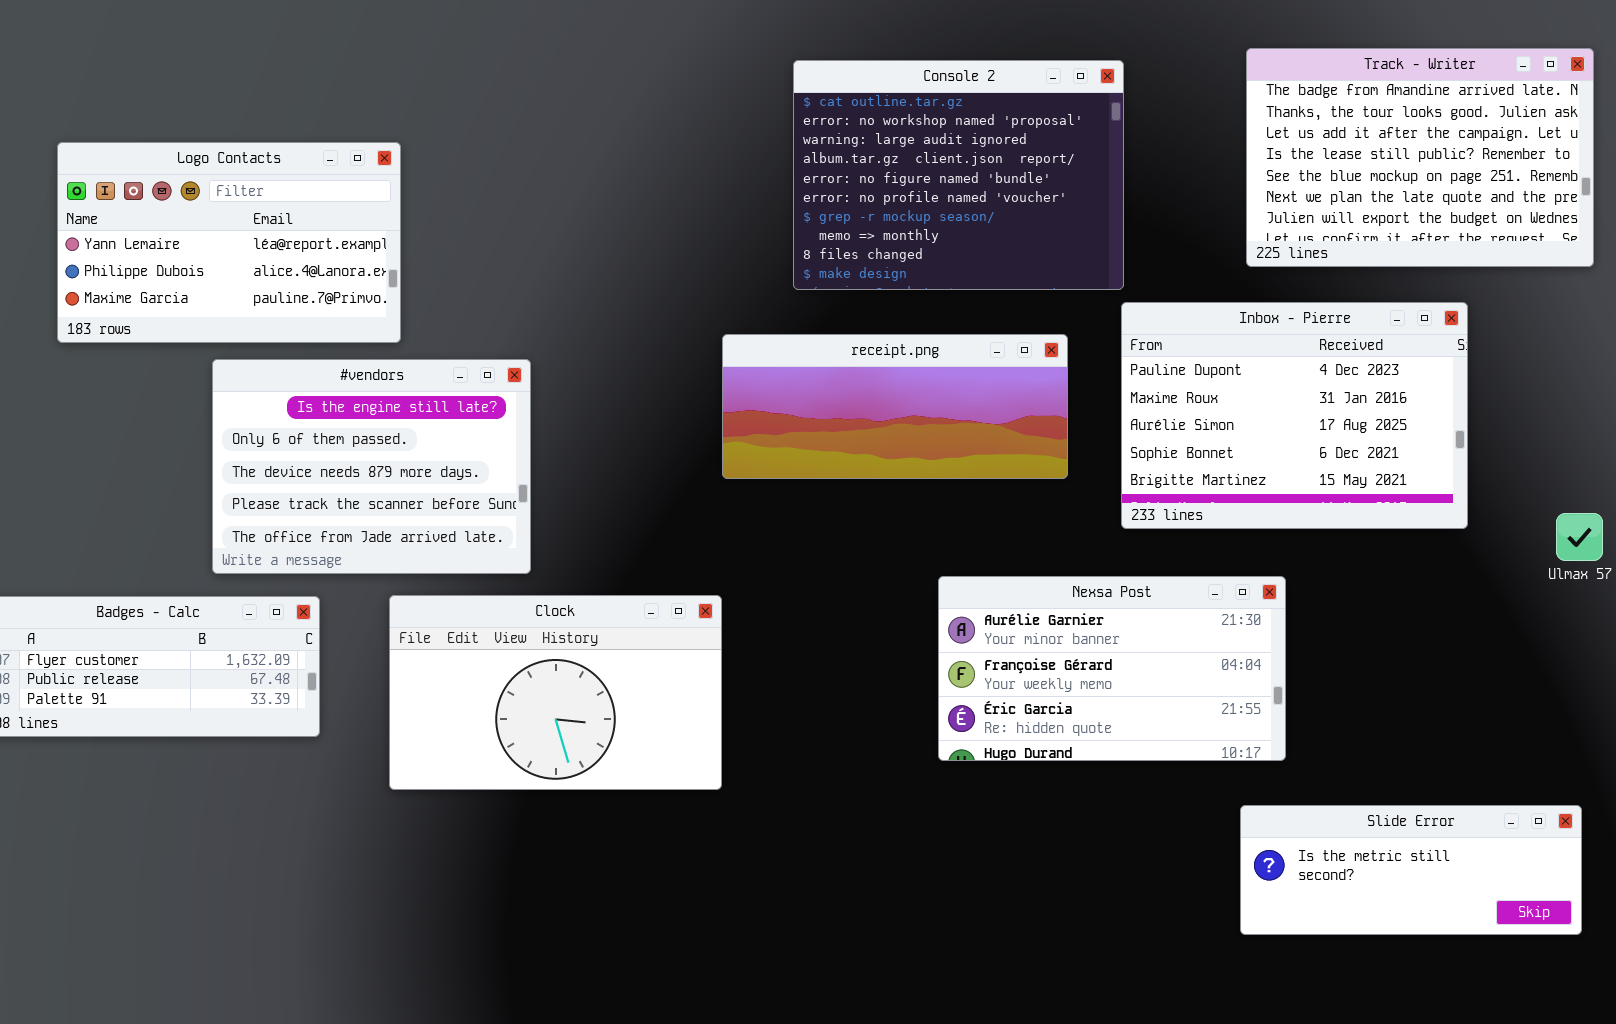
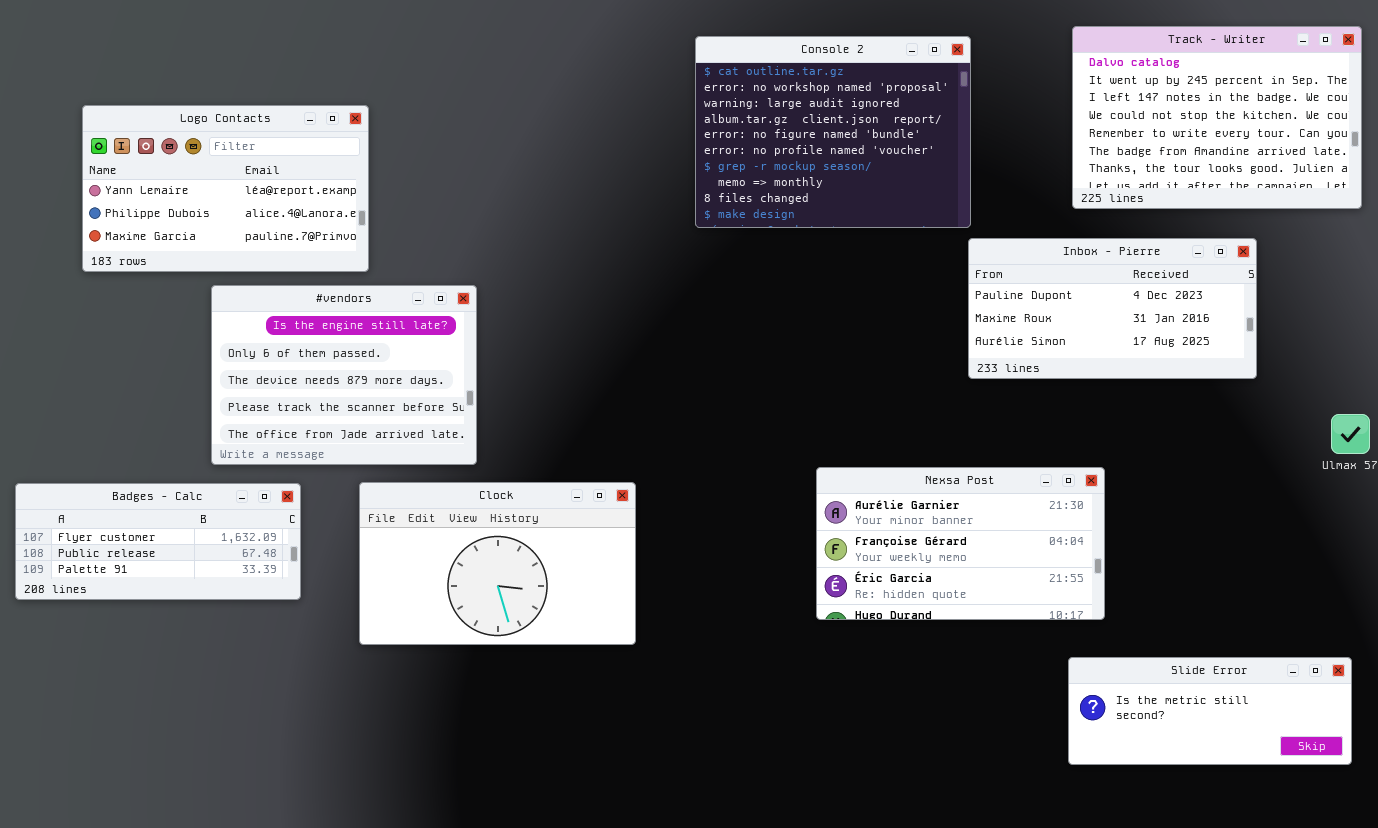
Track - Writer: [1246,48,1594,267] -> [1072,26,1362,209], scrolled up 5 rows
Inbox - Pierre: [1121,302,1468,529] -> [968,238,1257,379], resized
receipt.png: [722,334,1068,479] -> none, closed

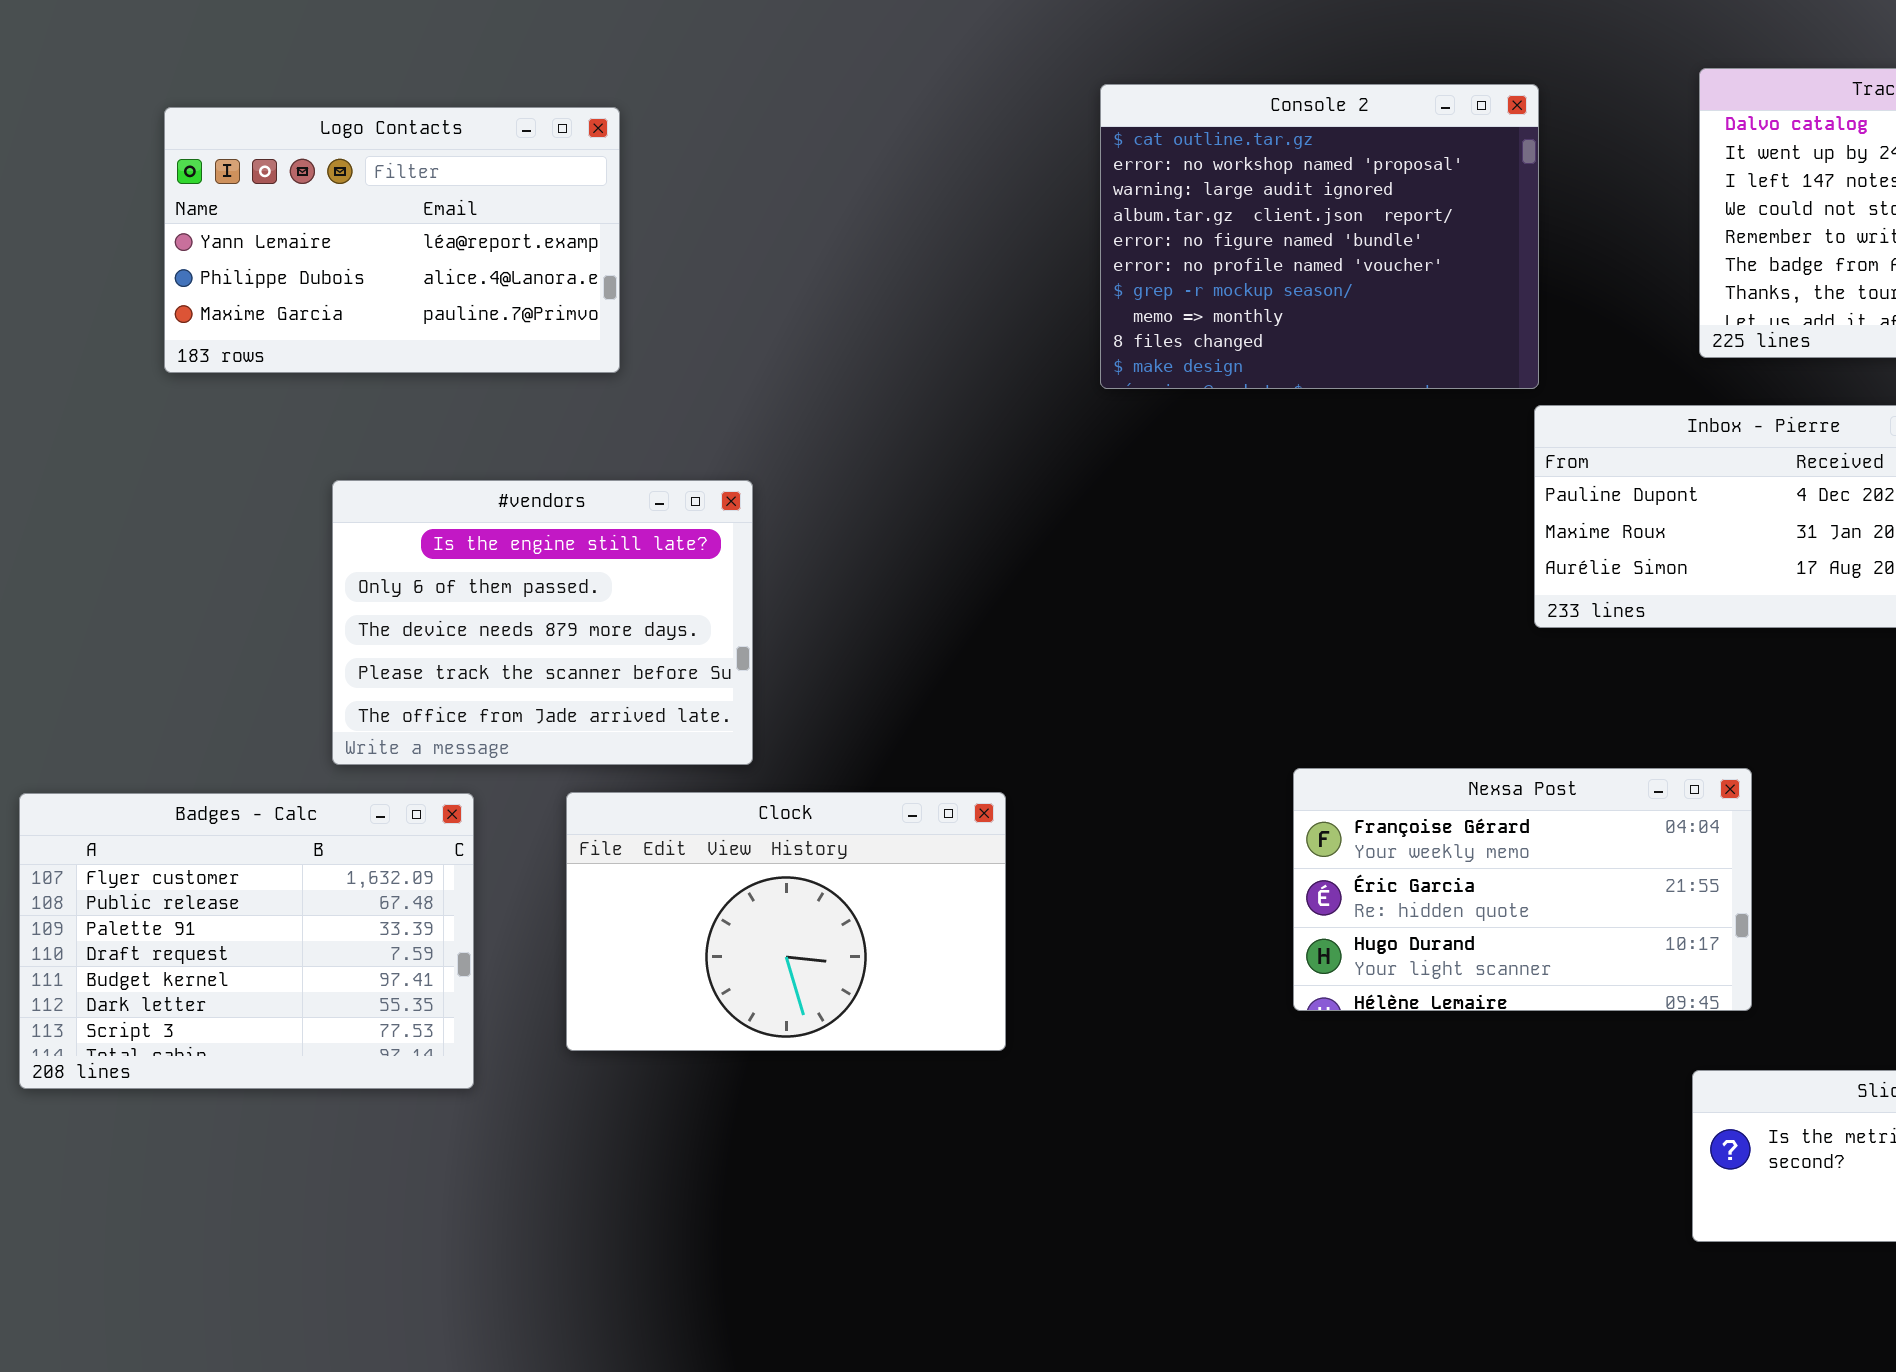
Logo Contacts: [82,105,369,272] -> [164,107,620,373], moved
Nexsa Post: [816,467,1105,620] -> [1293,768,1752,1011], scrolled down 1 row
Badges - Calc: [15,483,301,600] -> [19,793,474,1089], resized

